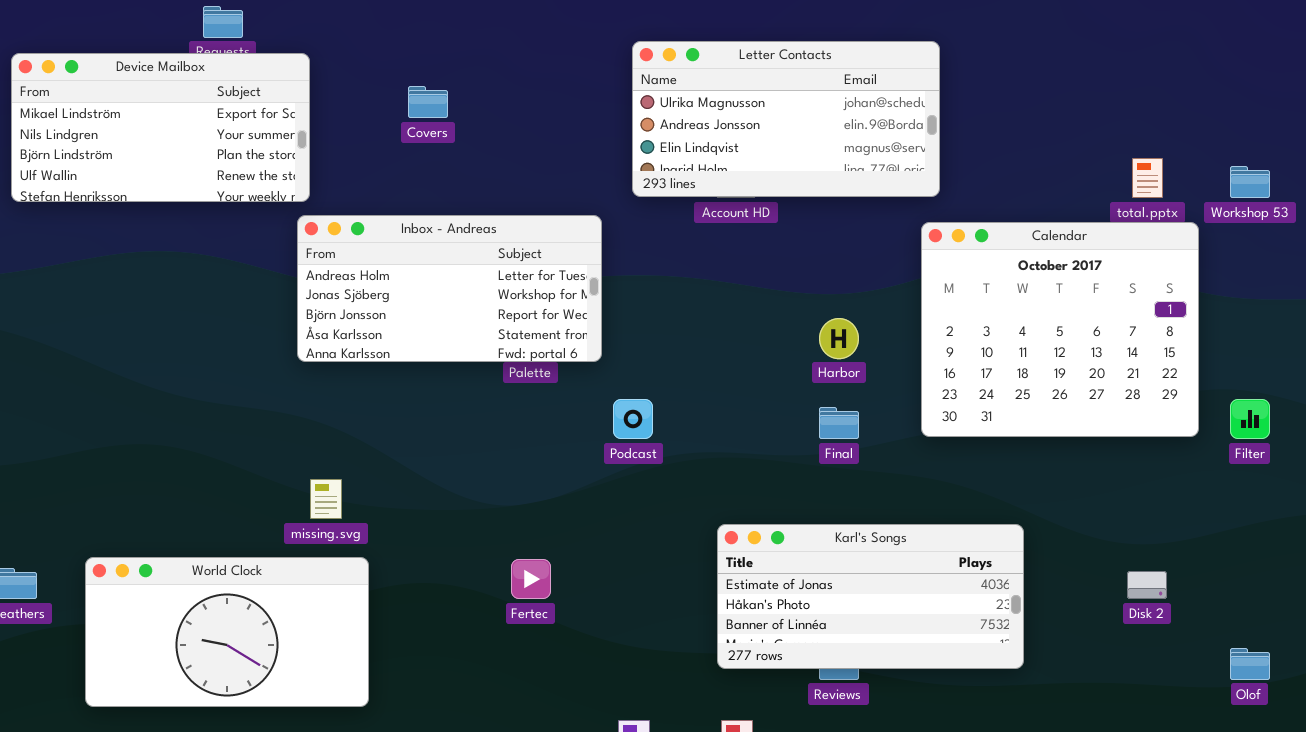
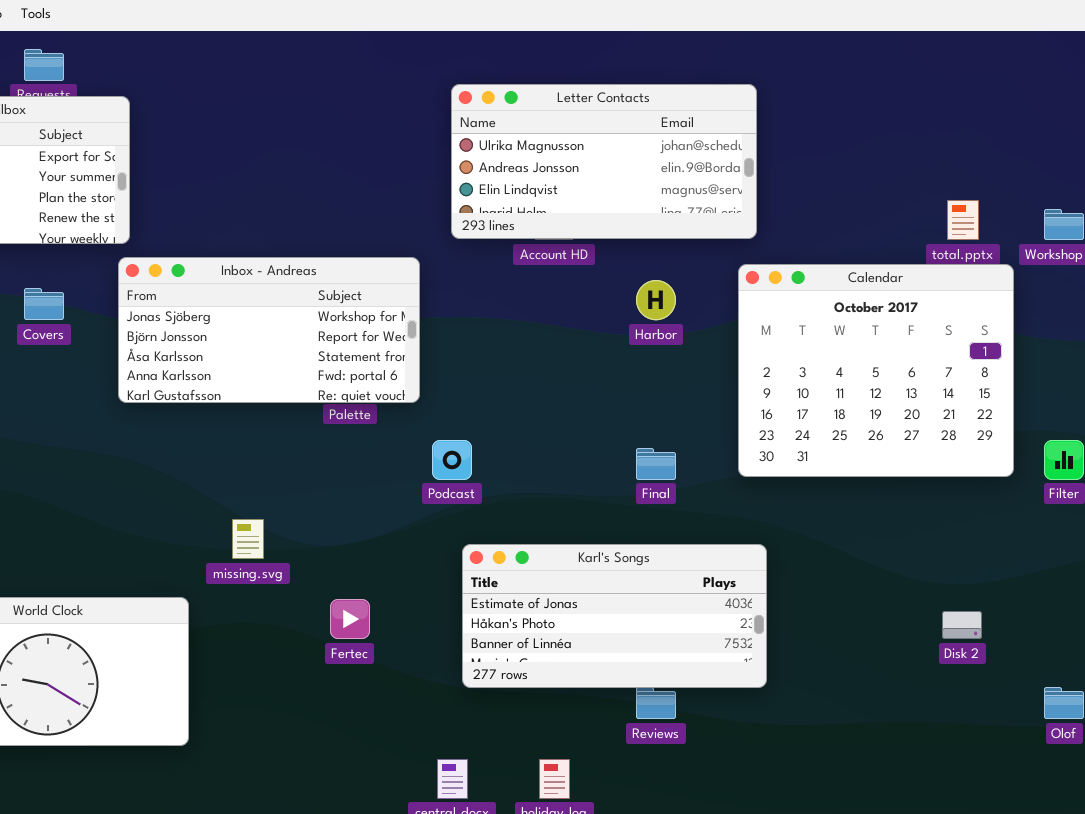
Covers: [408,86,448,118] -> [24,288,64,320], moved
Inbox - Andreas: [297,215,602,362] -> [118,257,420,403], scrolled down 1 row
Harbor: [819,318,859,359] -> [636,280,676,320], moved
missing.svg: [310,479,342,519] -> [232,519,264,559], moved
Karl's Songs: [717,524,1024,669] -> [462,544,767,688], moved

